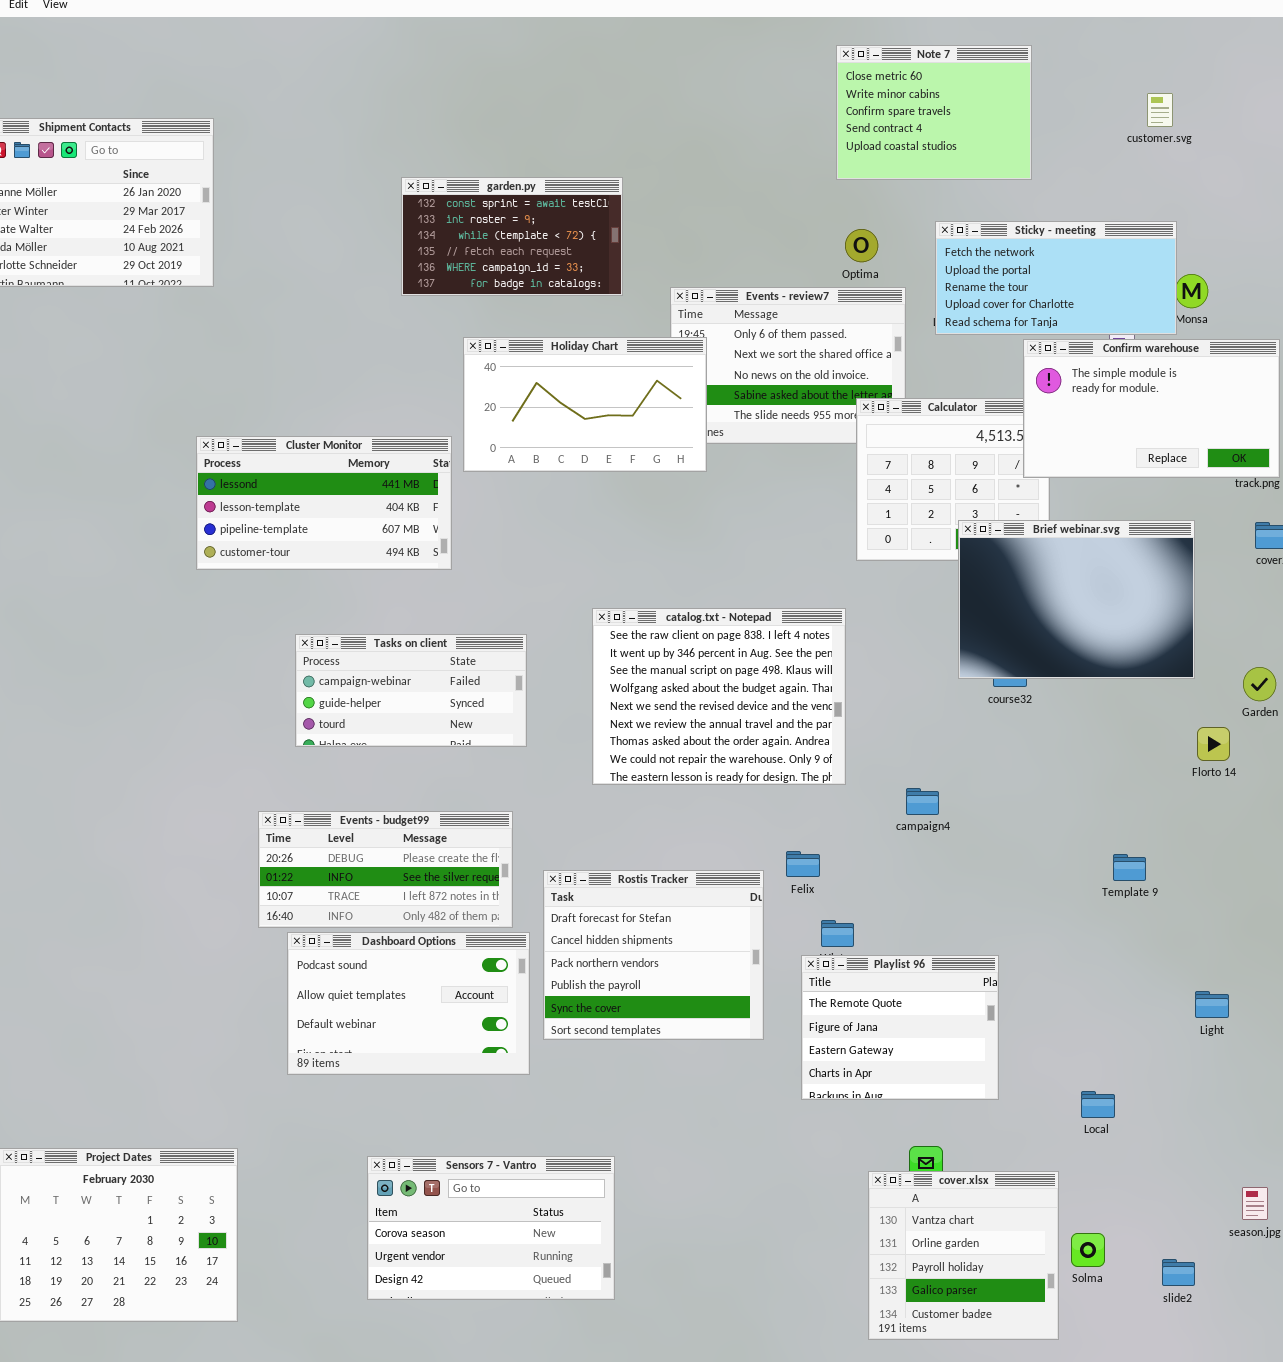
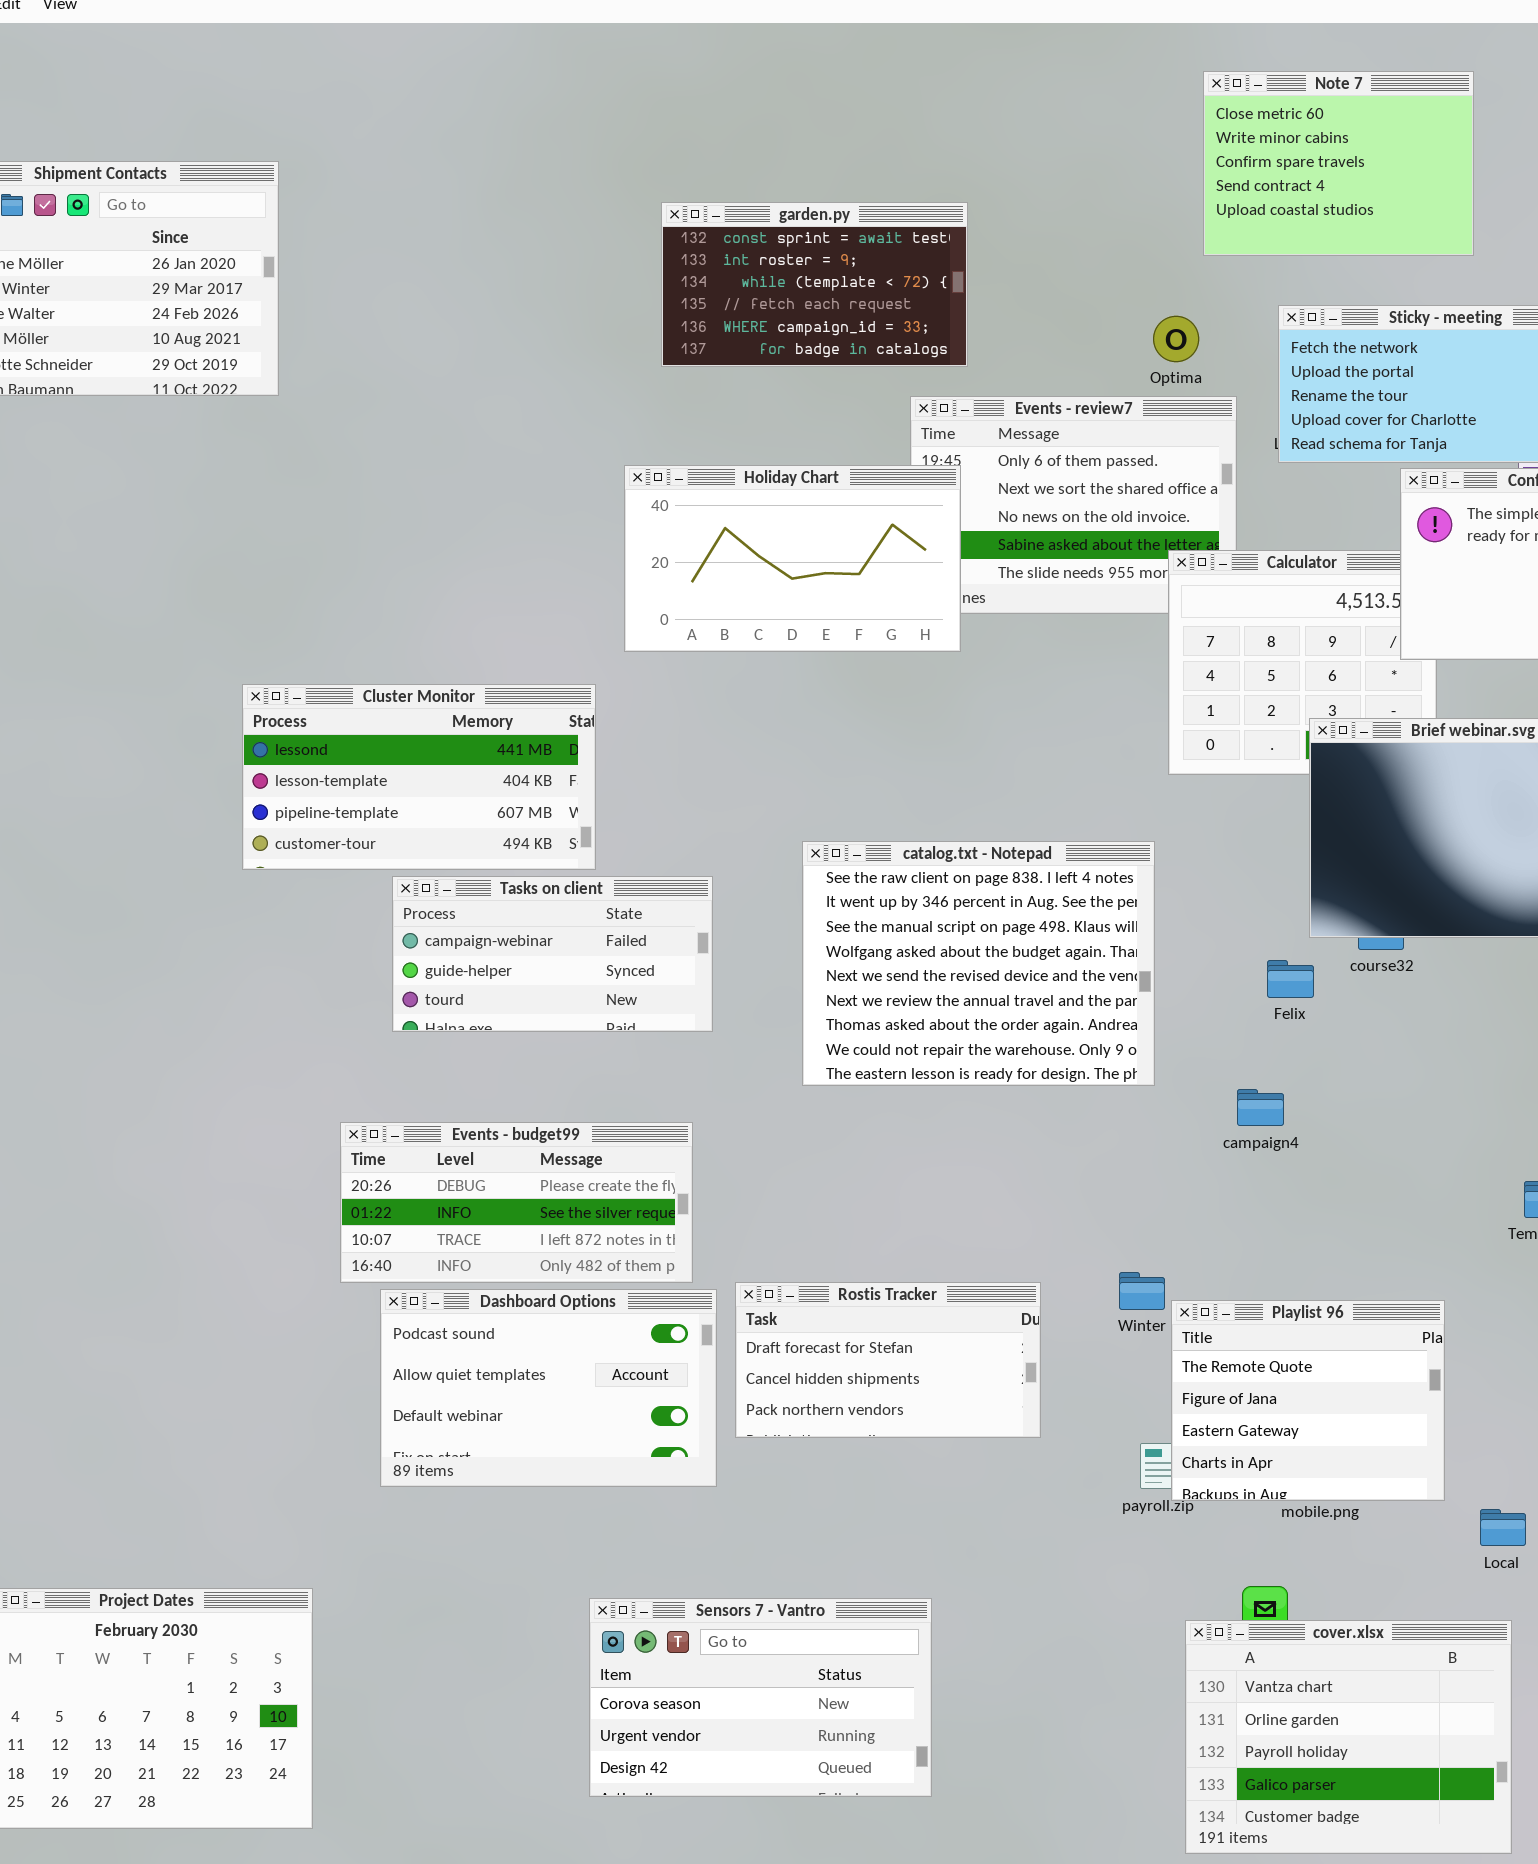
Note 7: [836,45,1032,180] -> [1203,71,1474,256], moved
garden.py: [401,177,623,296] -> [661,202,968,367], moved
Cluster Monitor: [196,436,452,570] -> [242,684,596,870], moved
Felix: [786,851,820,877] -> [1267,960,1314,998], moved
Rostis Tracker: [543,870,764,1040] -> [735,1282,1041,1438], resized
Playlist 96: [801,955,999,1100] -> [1171,1300,1445,1501], moved
Sensors 7 - Vantro: [367,1156,615,1300] -> [589,1598,932,1797], moved
cover.xlsx: [868,1171,1059,1340] -> [1185,1620,1512,1854], resized

